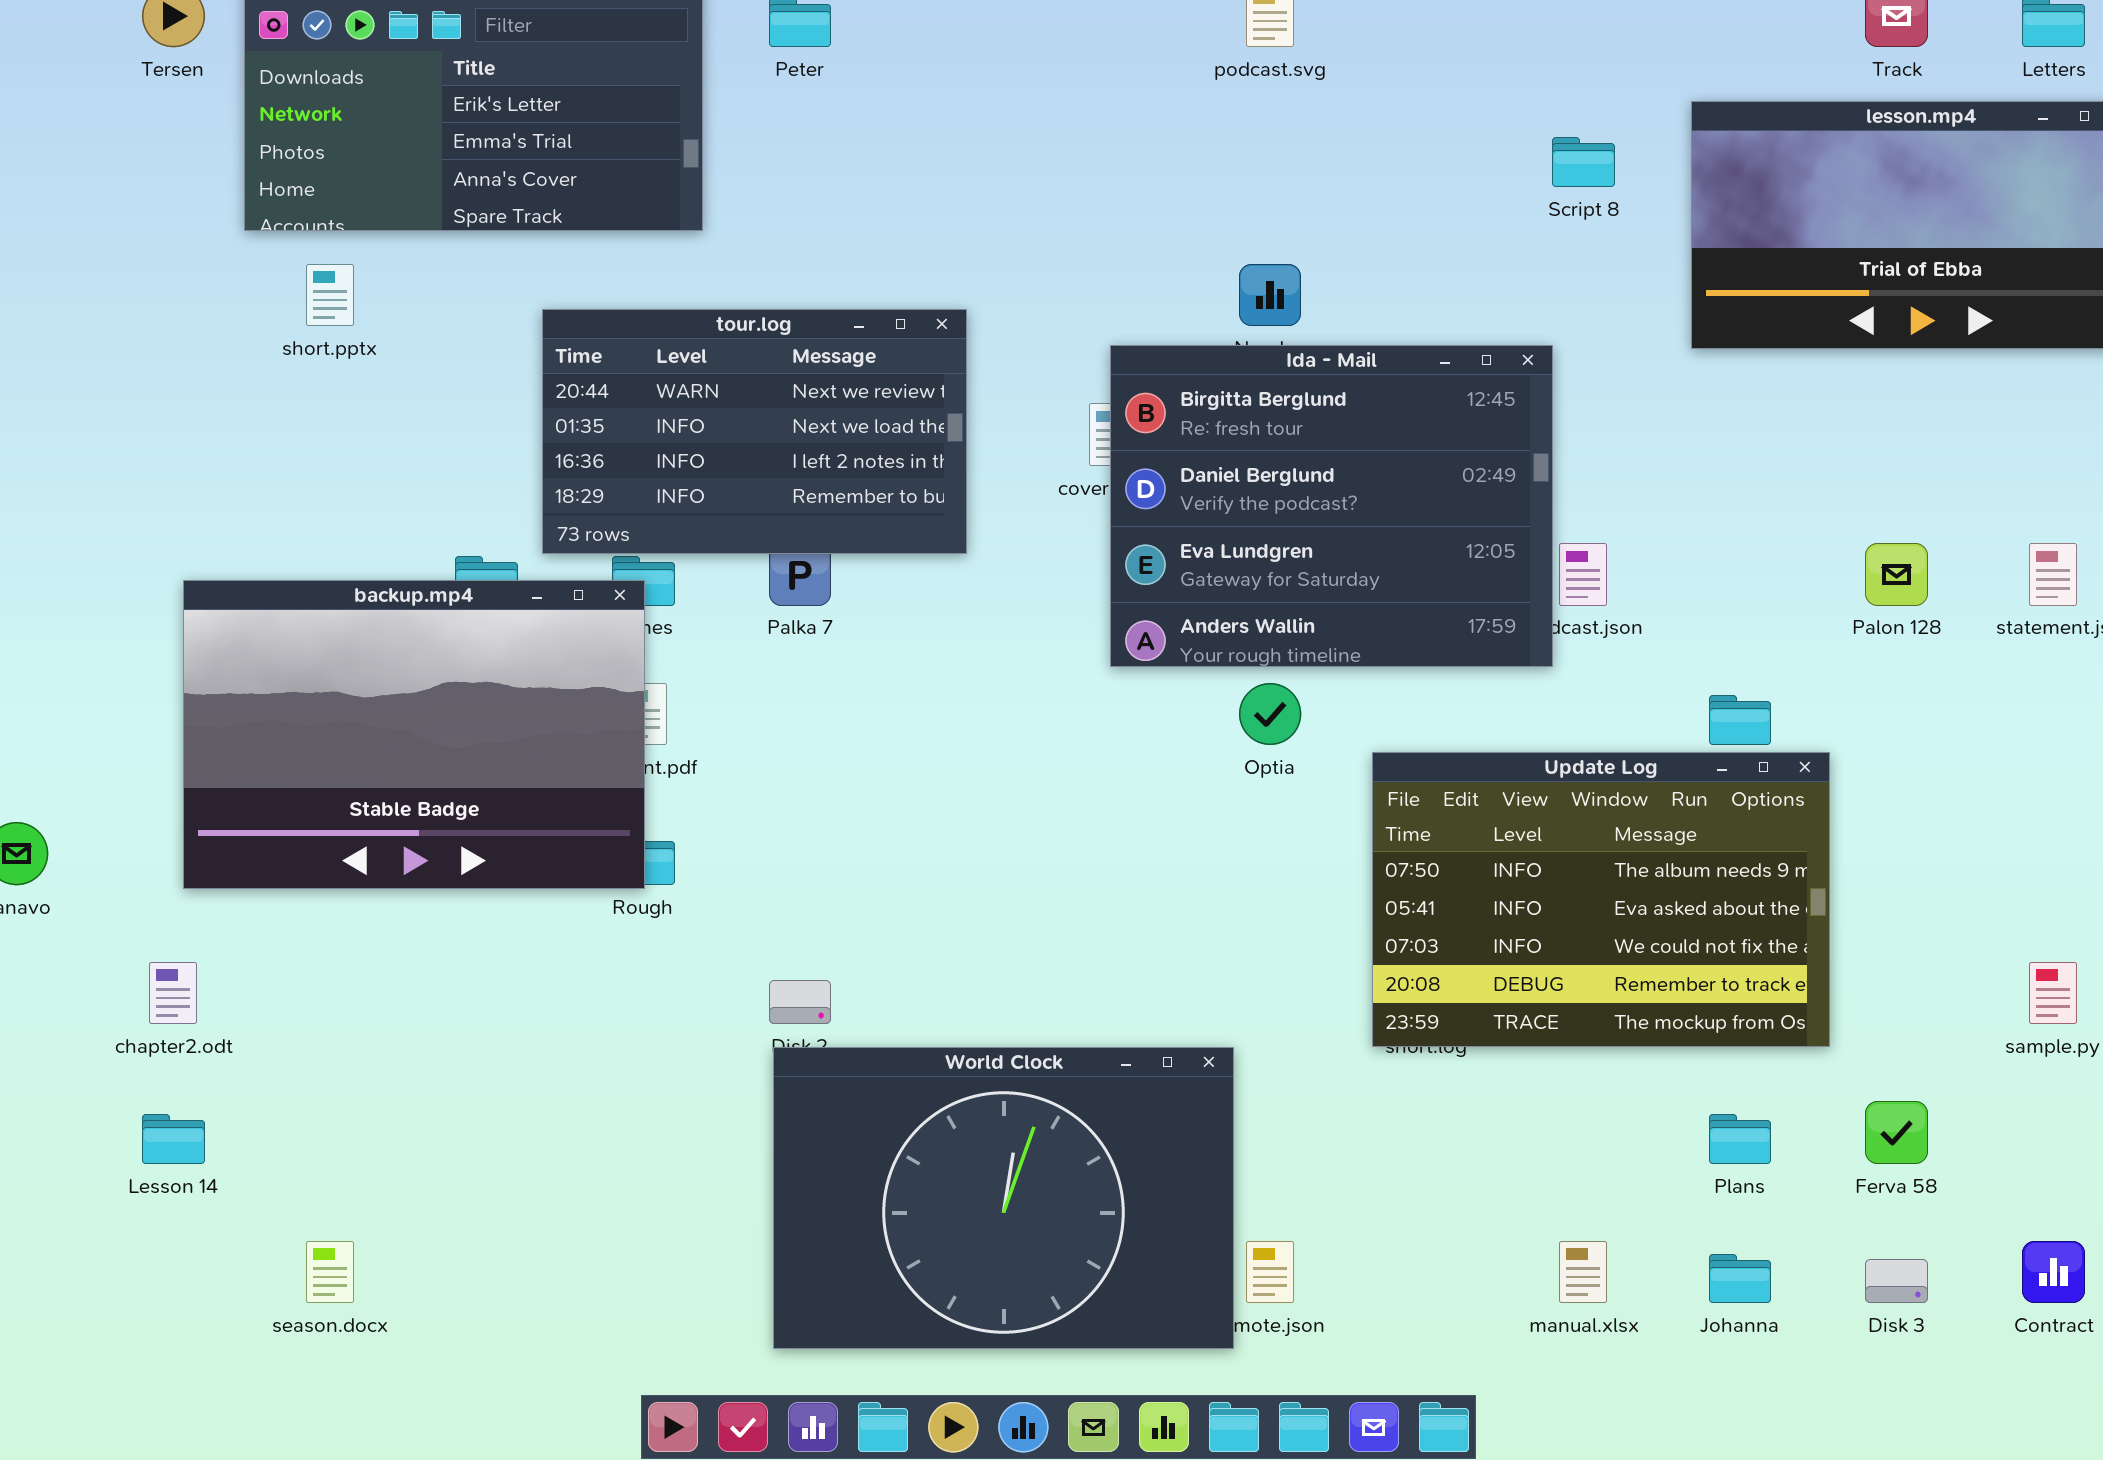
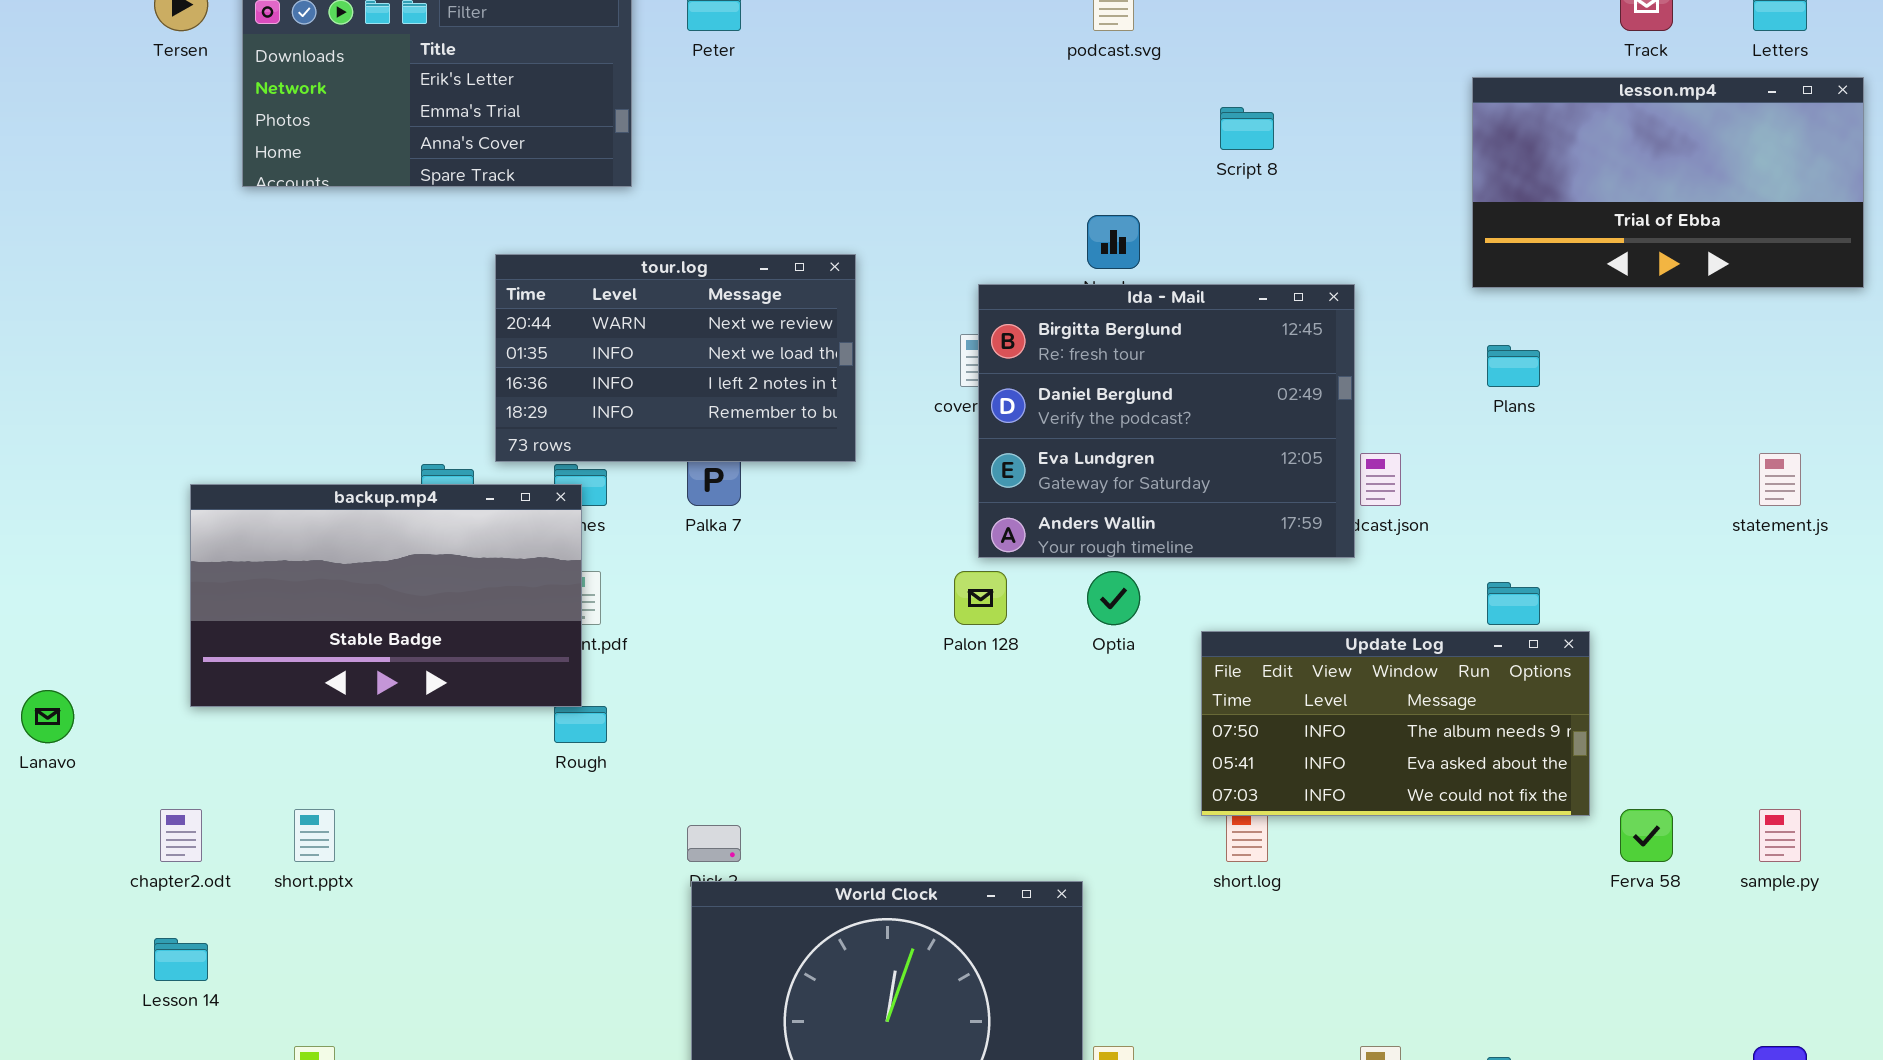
Script 8: [1552,137,1615,187] -> [1220,107,1274,150], moved
short.pptx: [306,264,354,326] -> [294,809,335,862], moved
Palon 128: [1865,543,1928,606] -> [954,571,1007,625], moved
backup.mp4: [183,580,645,889] -> [190,484,582,707], resized
Update Log: [1372,752,1830,1047] -> [1201,631,1590,816], resized
Ferva 58: [1865,1101,1928,1164] -> [1620,809,1673,862], moved
Plans: [1709,1114,1771,1164] -> [1487,345,1540,387], moved

